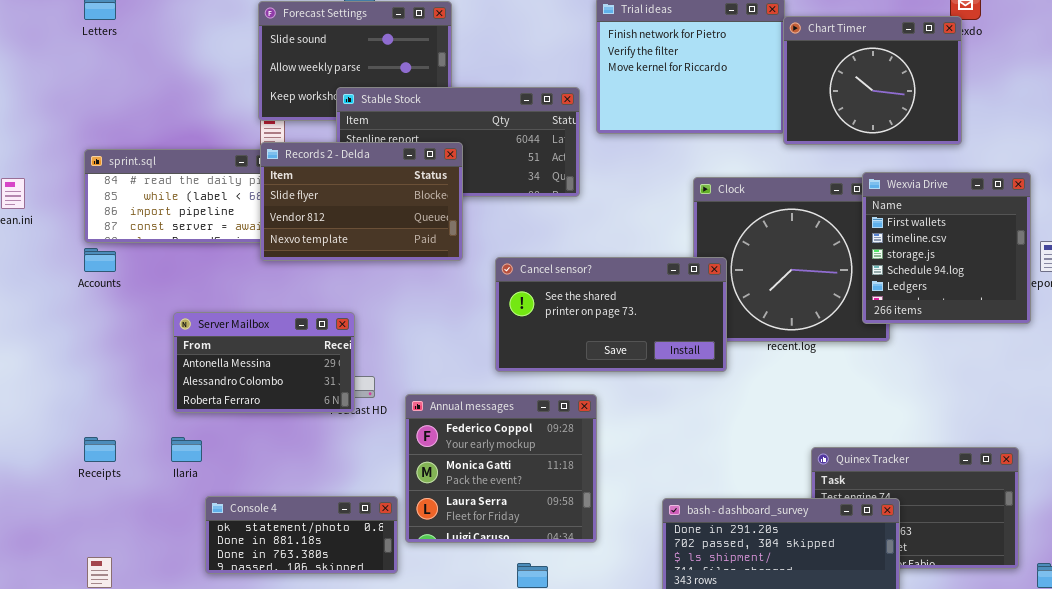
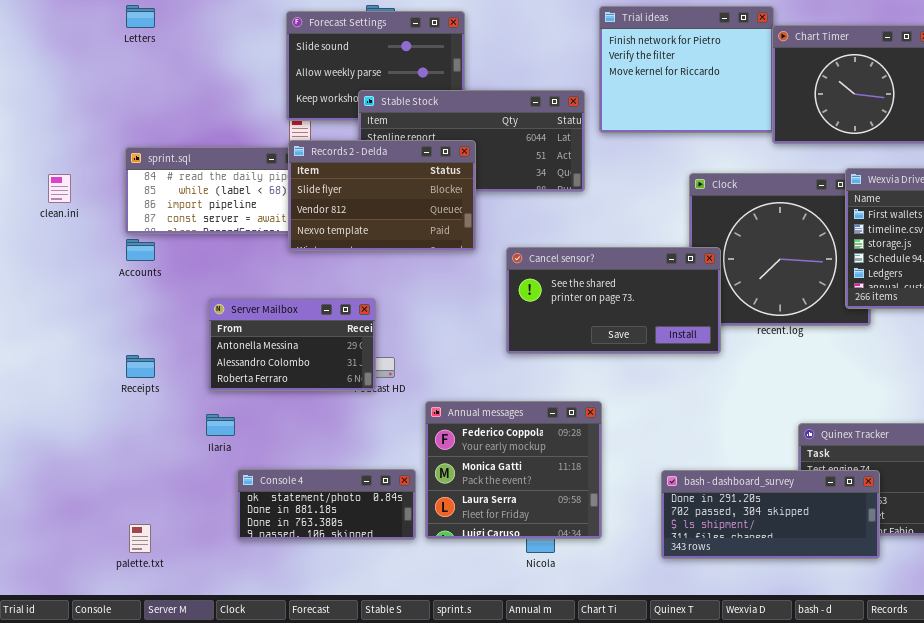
Annual messages: [405,394,597,543] -> [425,401,602,539], moved
Receipts: [84,437,116,462] -> [126,355,155,378], moved

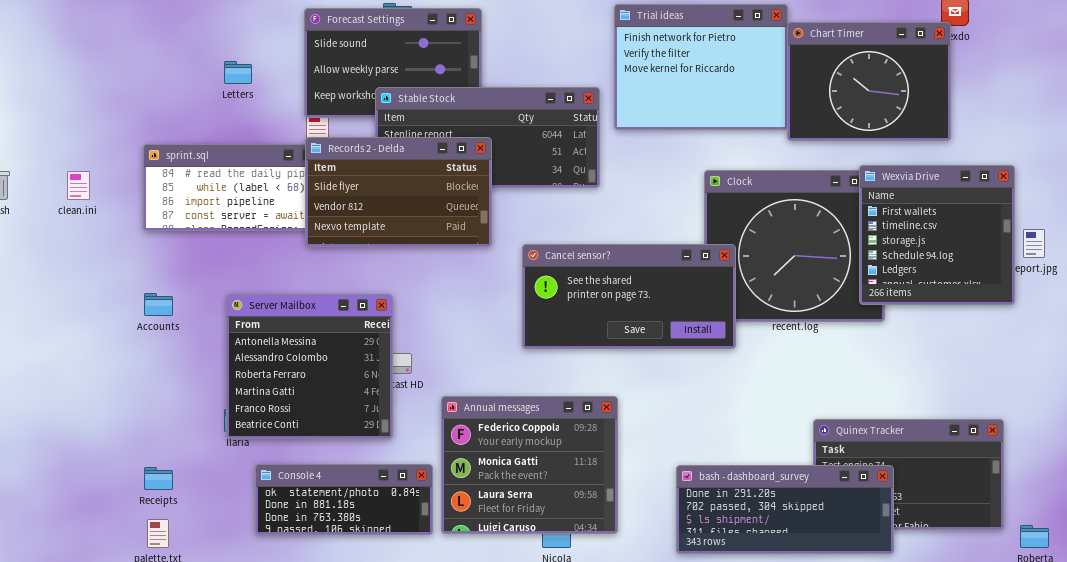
Letters: [126,5,155,28] -> [224,61,252,84], moved
Accounts: [126,239,155,261] -> [144,293,173,316], moved
Server Mailbox: [208,298,376,391] -> [226,294,393,439], resized
Receipts: [126,355,155,378] -> [144,467,173,490], moved

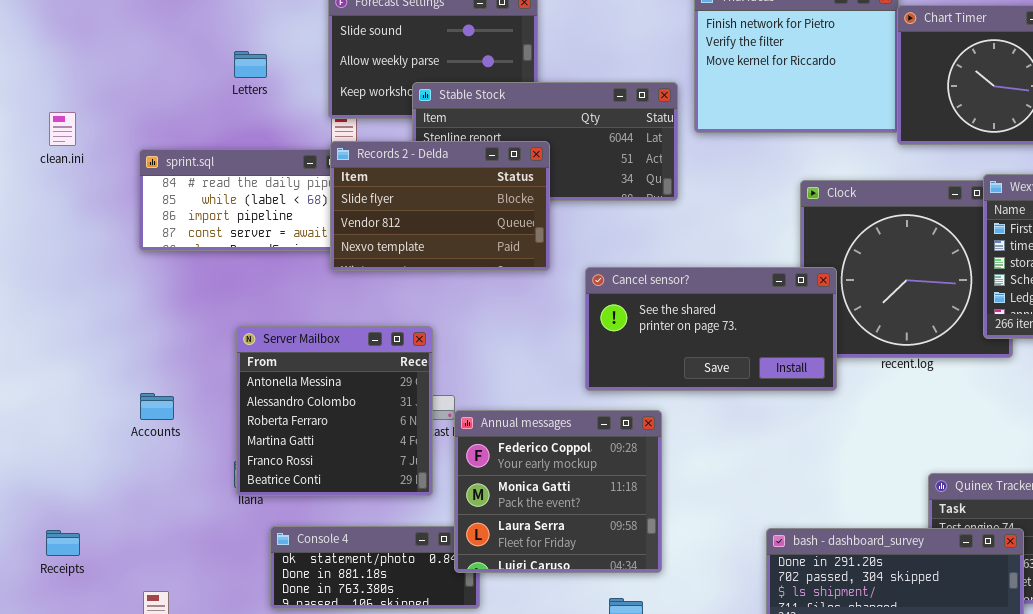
clean.ini: [67,171,90,200] -> [49,112,76,146], moved
Accounts: [144,293,173,316] -> [140,393,174,420], moved
Annual messages: [441,396,618,534] -> [454,410,662,573], moved
Receipts: [144,467,173,490] -> [46,530,80,556], moved

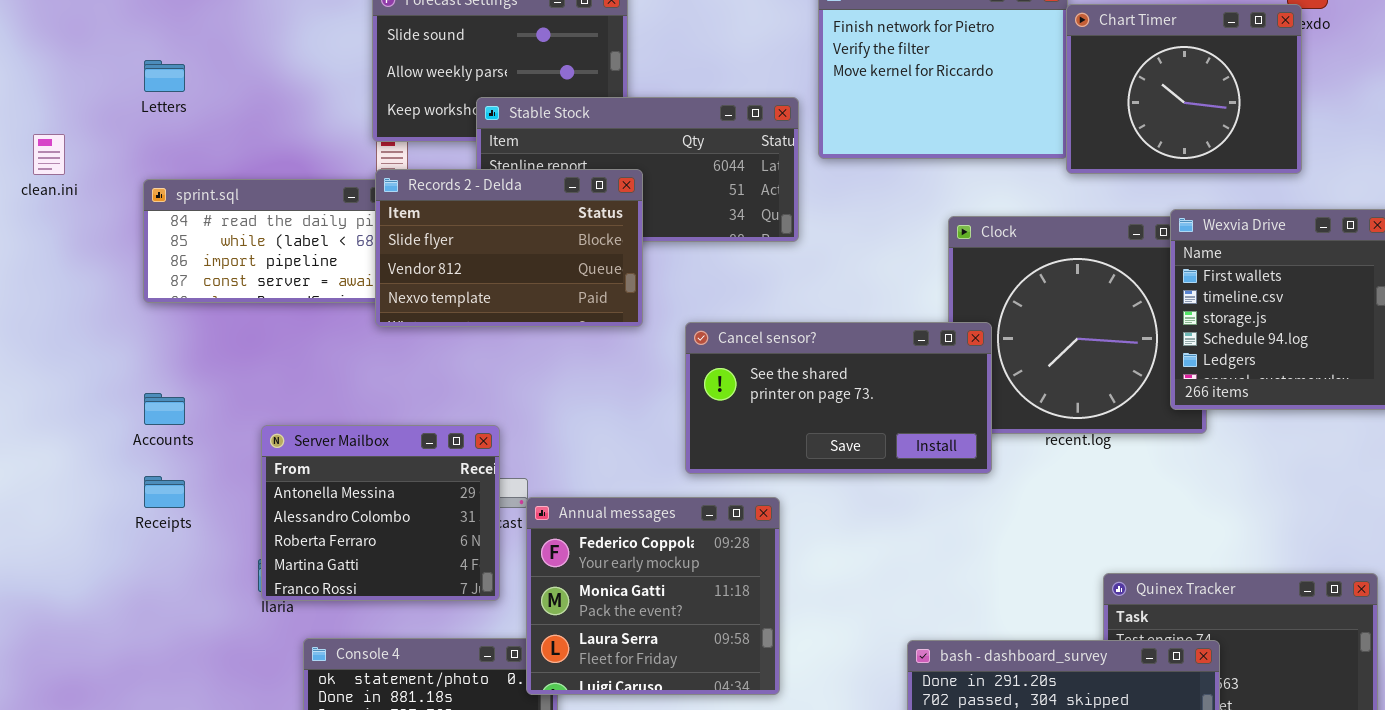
Letters: [234,51,267,78] -> [144,60,185,92], moved
Server Mailbox: [236,326,433,496] -> [261,425,500,601], resized
Accounts: [140,393,174,420] -> [144,393,185,425], moved
Receipts: [46,530,80,556] -> [144,476,185,508], moved

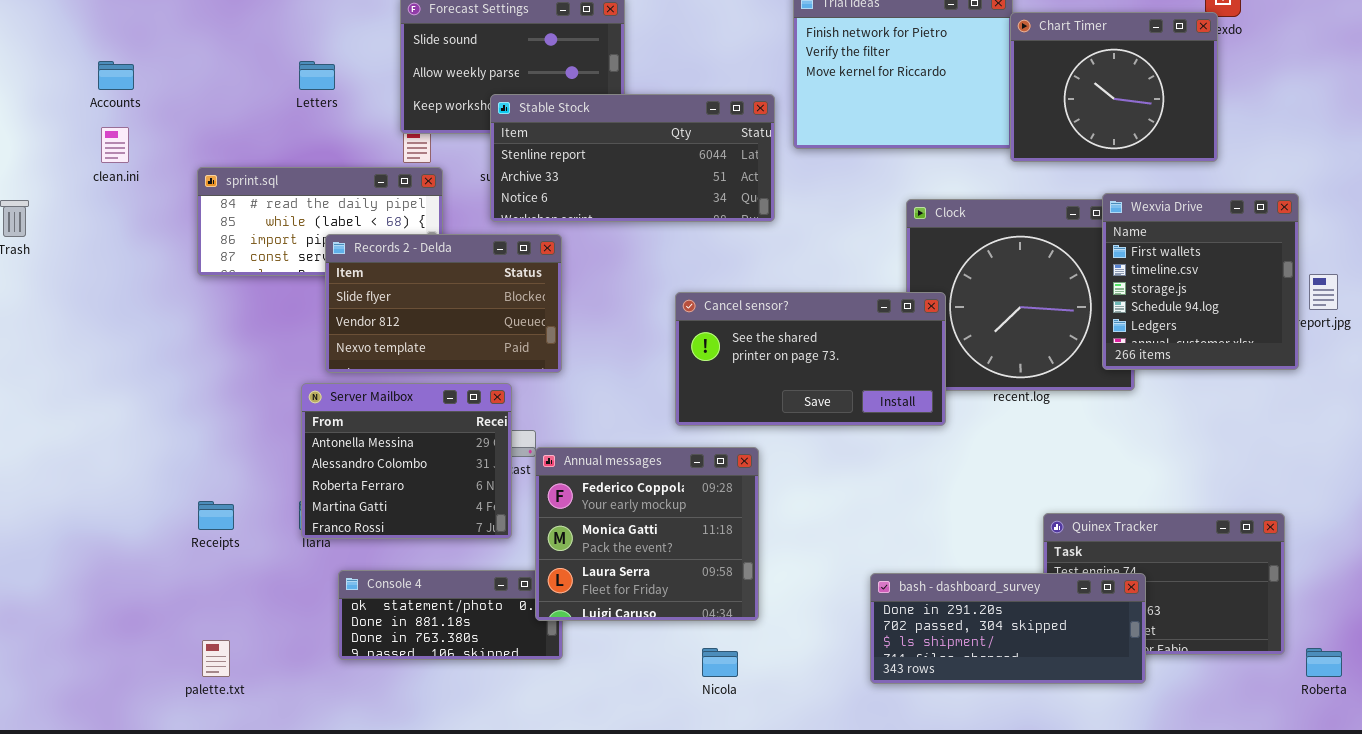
Letters: [144,60,185,92] -> [299,61,335,90], moved
Records 2 - Delda: [375,169,643,327] -> [325,234,562,373], moved
Accounts: [144,393,185,425] -> [98,61,134,90], moved
Receipts: [144,476,185,508] -> [198,501,234,530], moved

